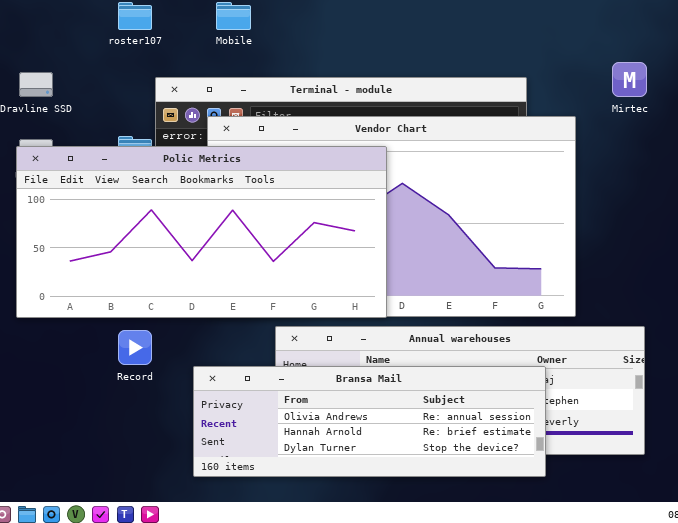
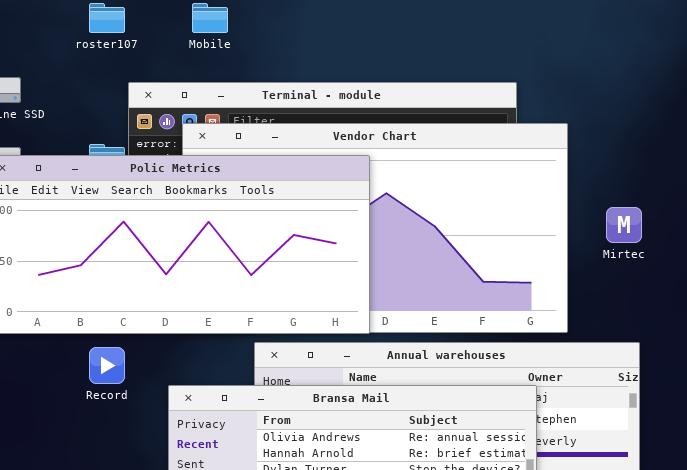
Mirtec: [612,62,647,97] -> [606,207,642,243], moved

